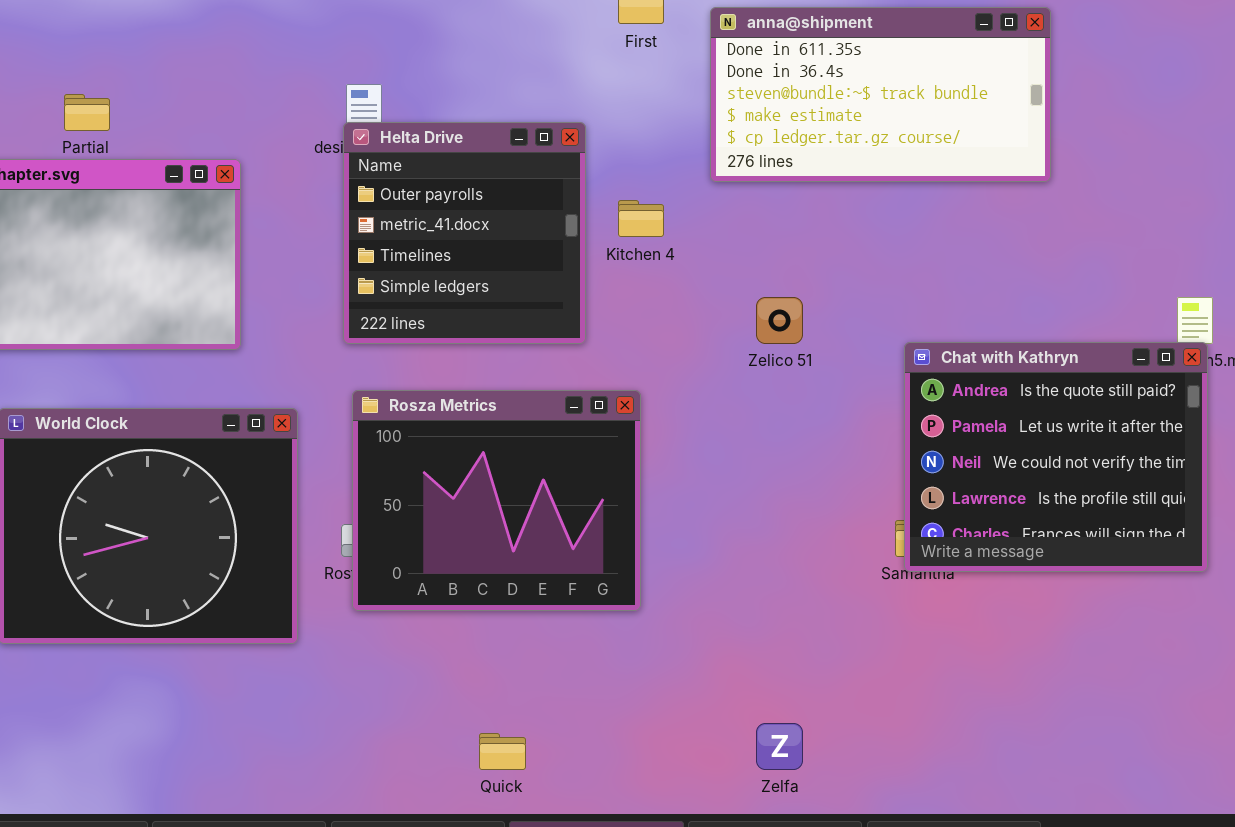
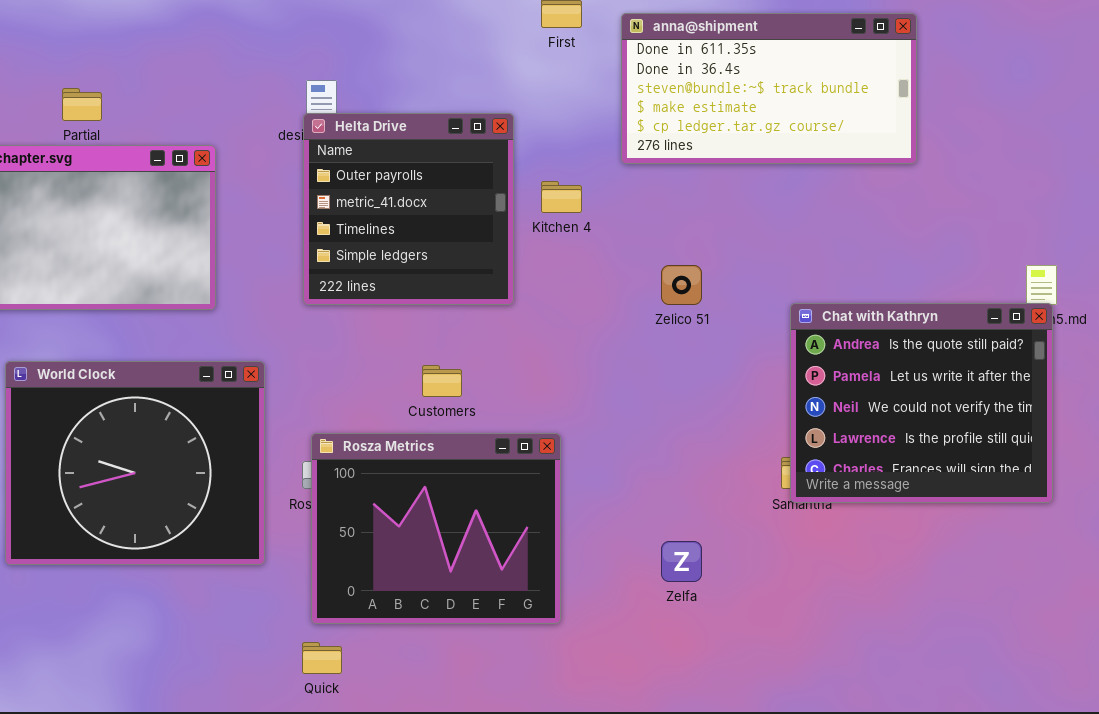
Rosza Metrics: [352,390,641,611] -> [311,433,561,624], moved
Zelfa: [756,723,803,770] -> [661,541,702,582], moved
Quick: [479,733,526,770] -> [302,642,342,674], moved

